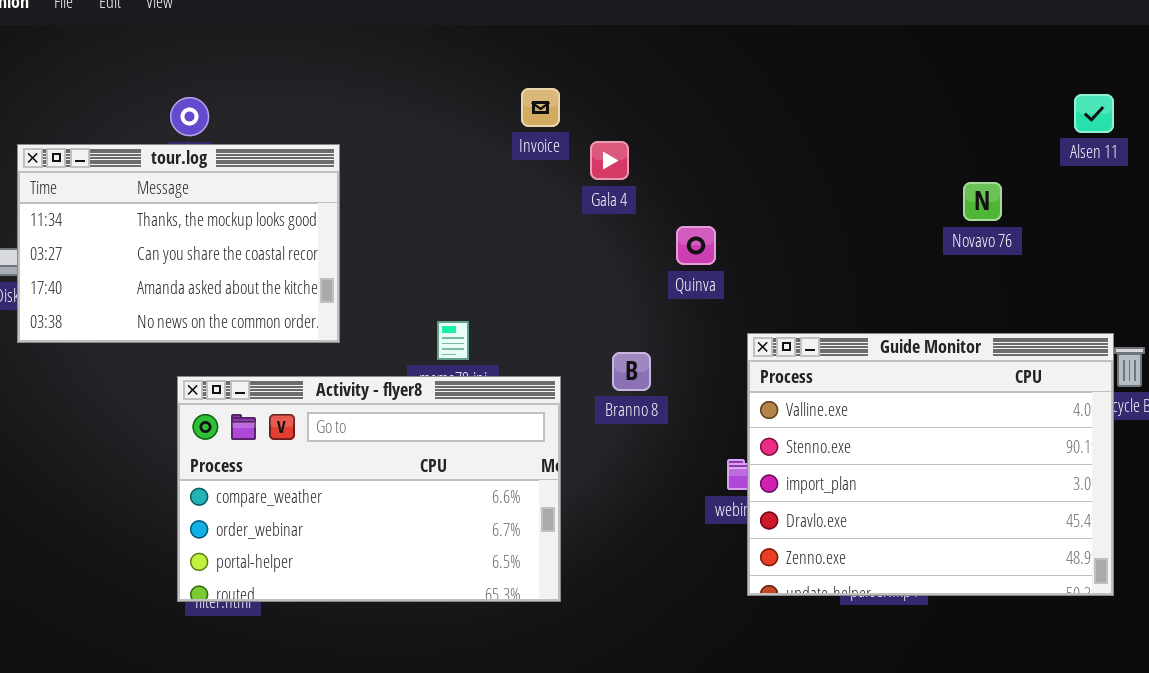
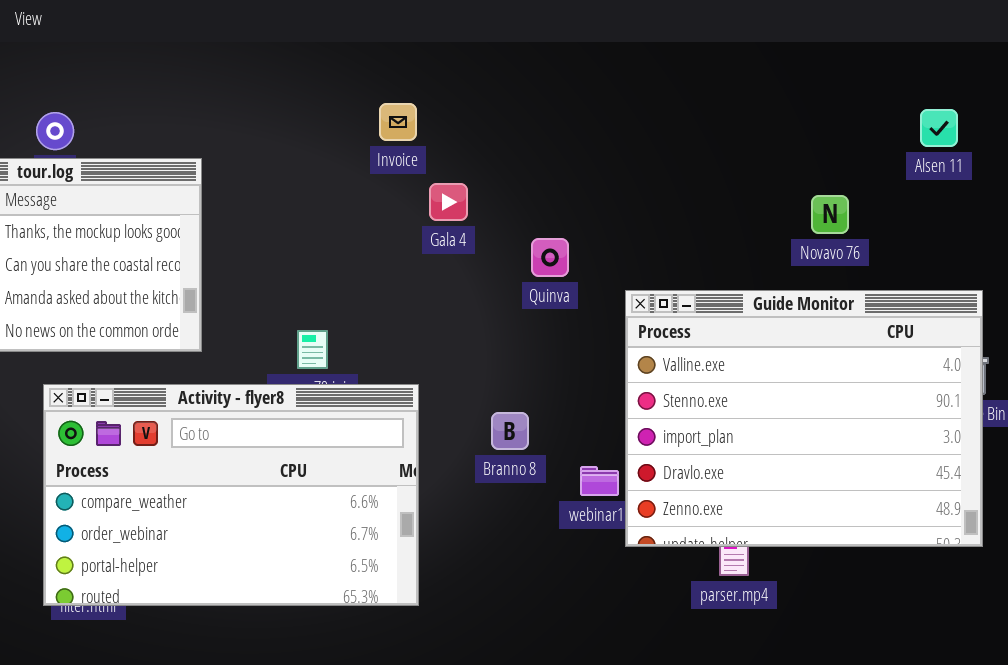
Gala 4: [590,141,629,180] -> [429,183,468,221], moved
Guide Monitor: [747,333,1114,596] -> [625,290,983,547], moved
Branno 8: [612,352,651,391] -> [491,412,529,450], moved

